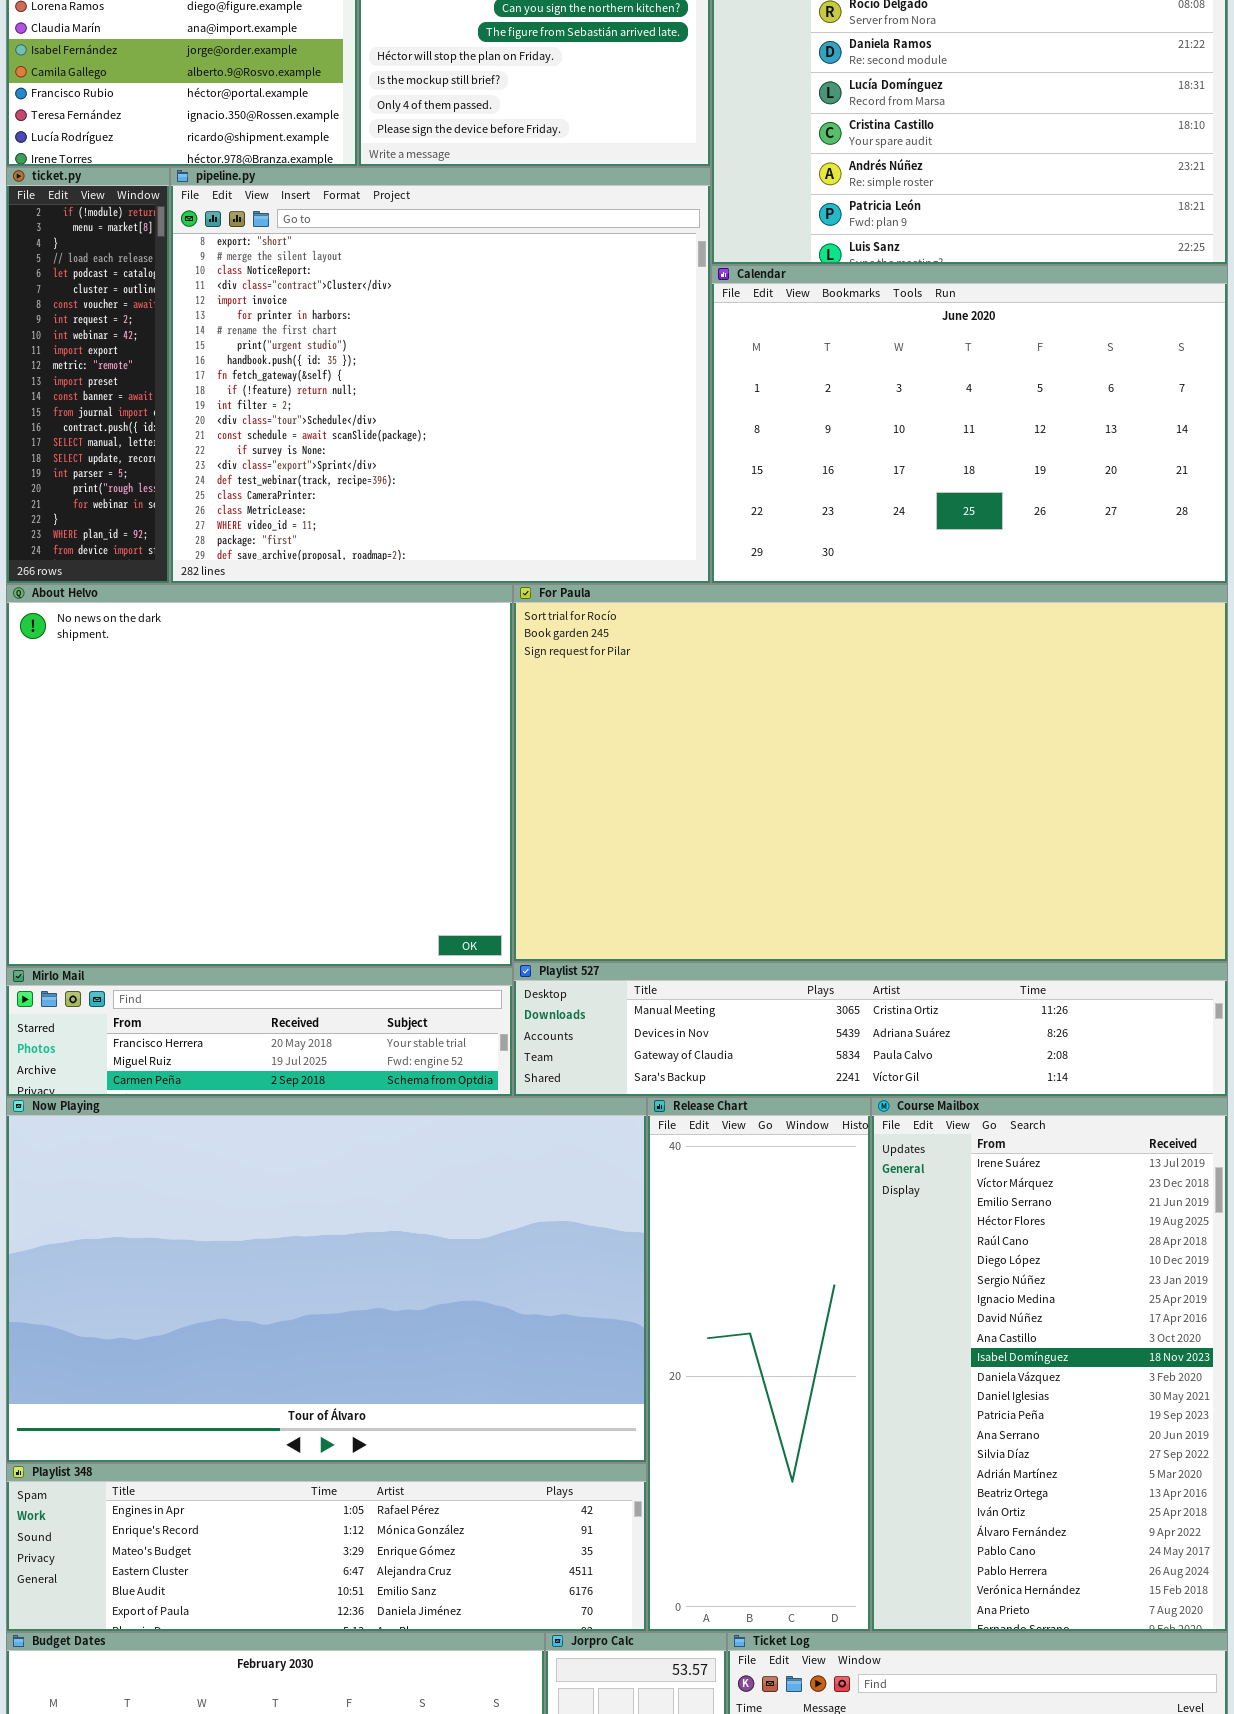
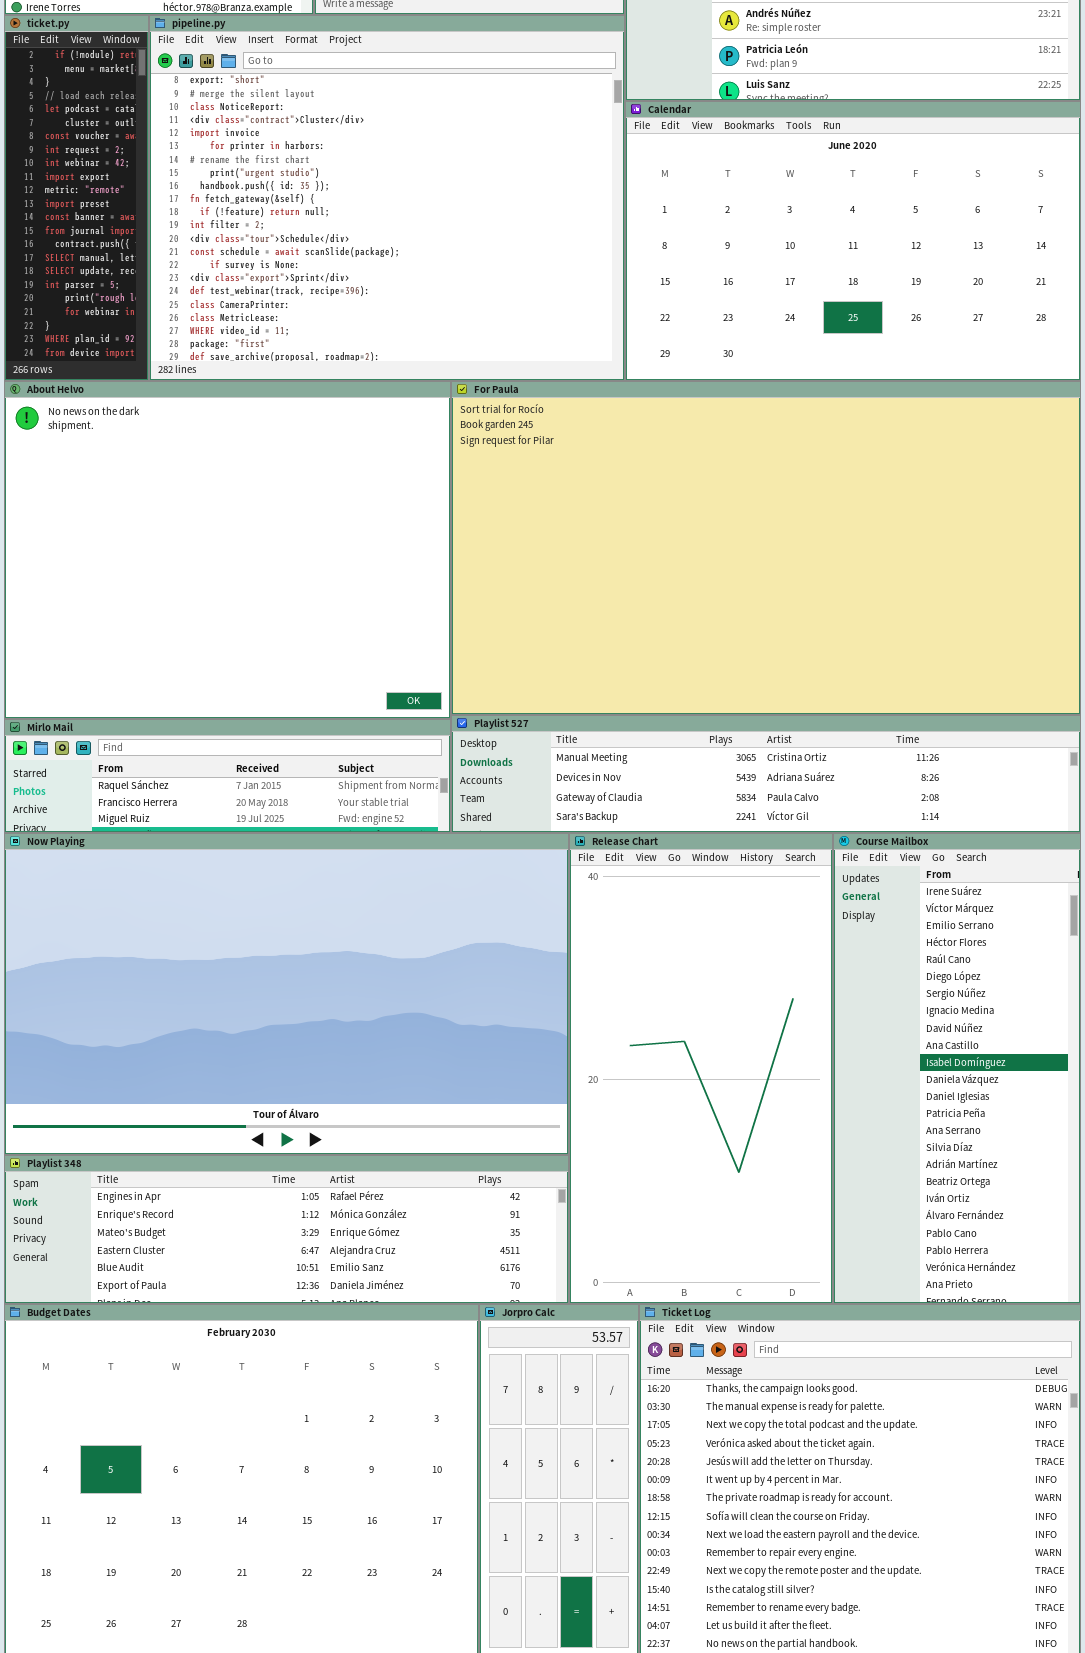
Mirlo Mail: [6,967,513,1097] -> [4,719,451,833], scrolled up 1 row
Release Chart: [647,1097,871,1632] -> [569,833,833,1304], resized
Course Mailbox: [871,1097,1228,1632] -> [833,833,1081,1304], resized

